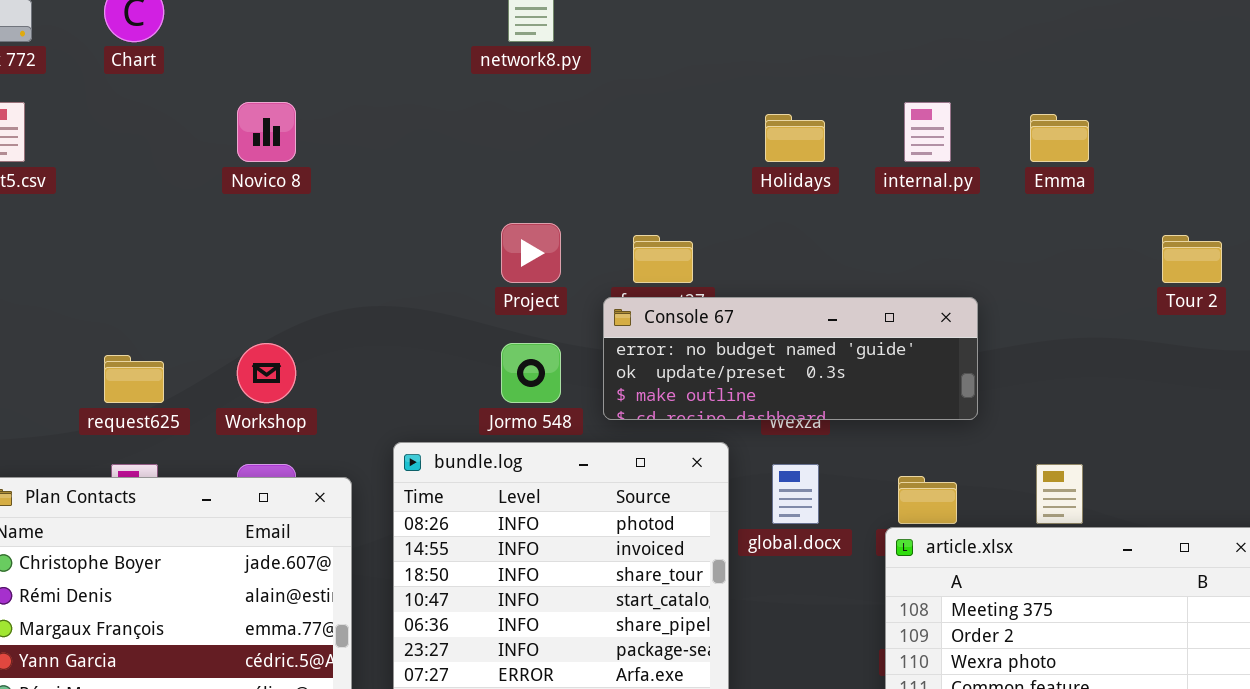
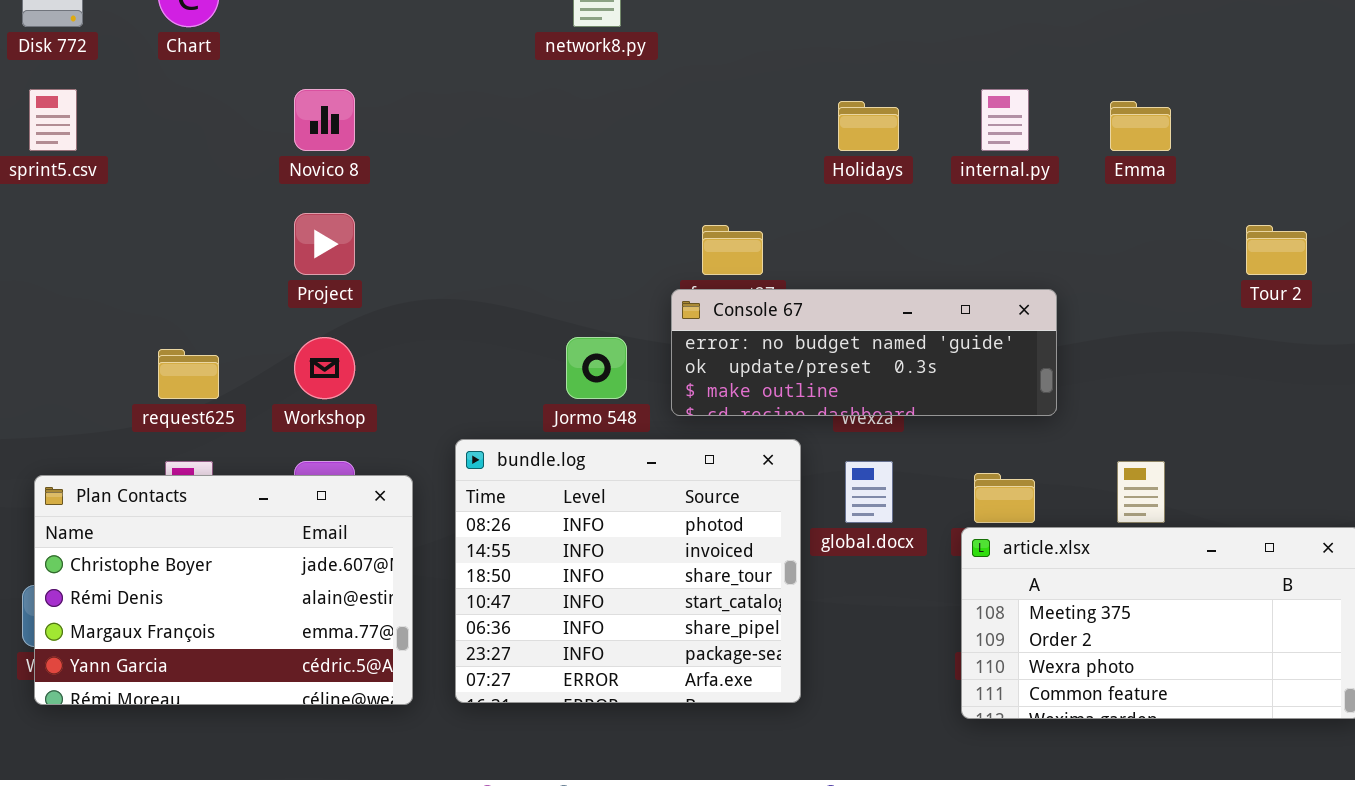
Project: [501,223,561,283] -> [294,213,355,275], moved

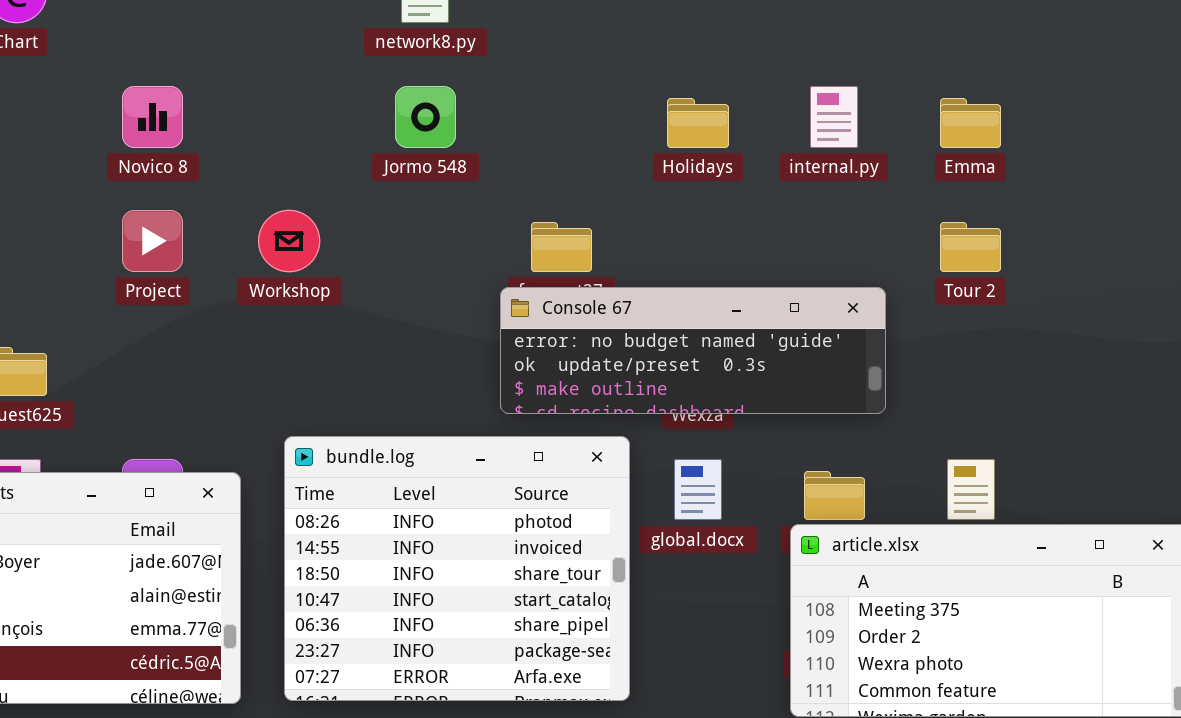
Tour 2: [1246,225,1307,275] -> [940,222,1001,272], moved
Workshop: [294,337,355,399] -> [258,210,320,272], moved
Jormo 548: [566,337,627,399] -> [395,86,456,148], moved

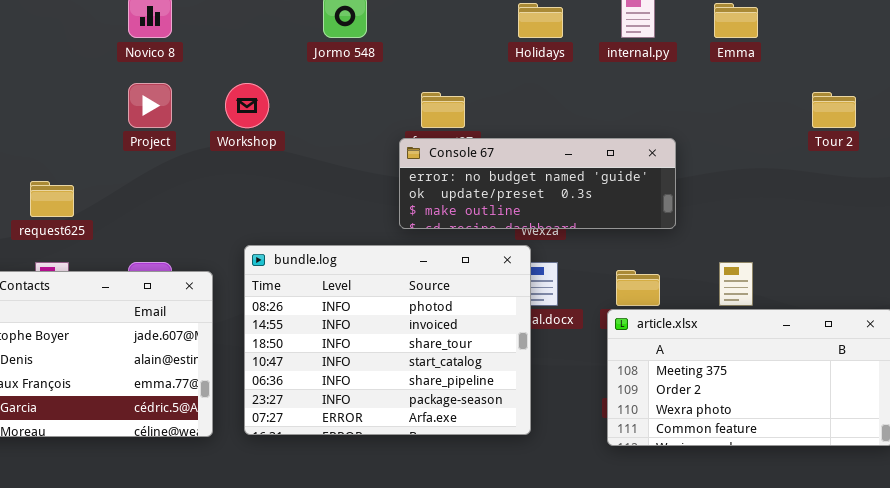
Tour 2: [940,222,1001,272] -> [812,92,856,128], moved
bundle.log: [284,436,630,701] -> [244,245,531,435], resized

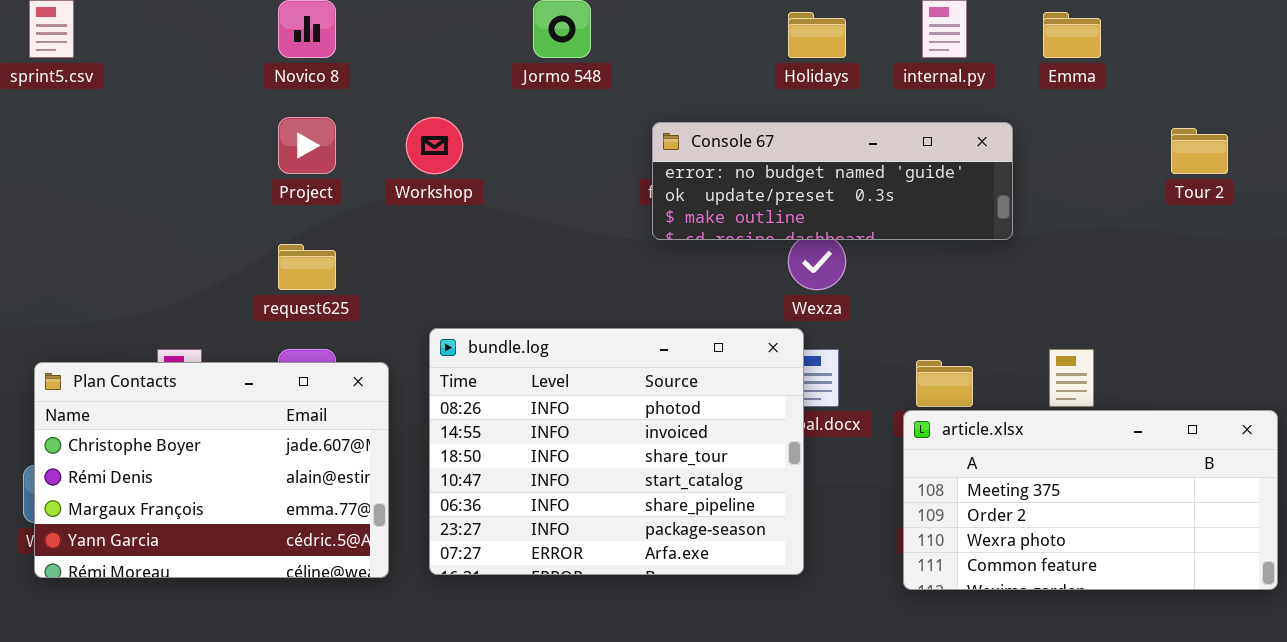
Console 67: [399,138,676,229] -> [652,122,1013,240], moved
request625: [30,181,74,217] -> [278,244,336,290], moved

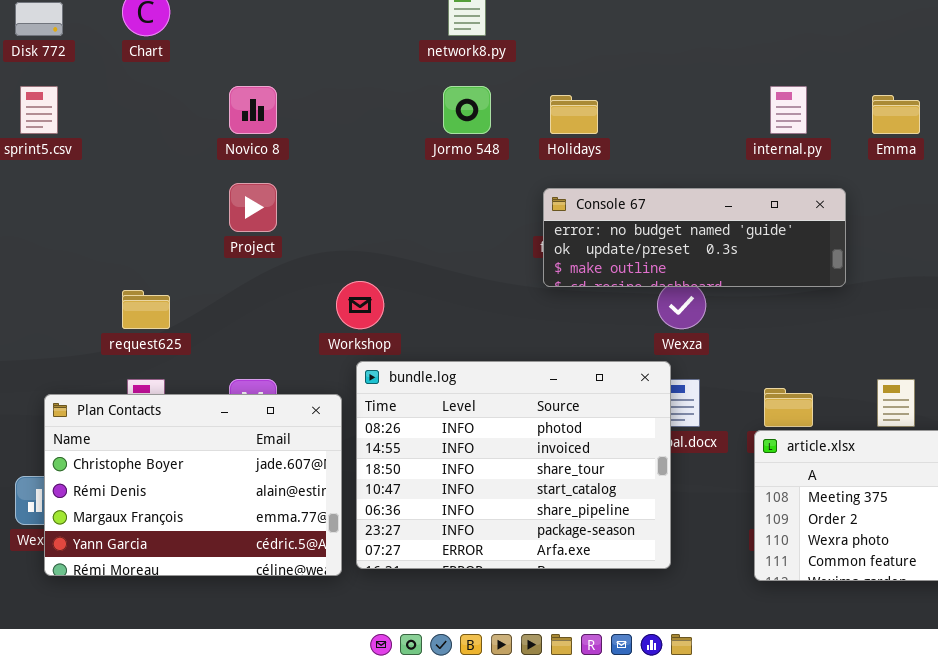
Holidays: [788,12,846,58] -> [550,95,598,134], moved
Workshop: [406,117,463,174] -> [336,281,384,329], moved
request625: [278,244,336,290] -> [122,290,170,329], moved
Plan Contacts: [34,362,389,578] -> [44,394,342,576], moved

